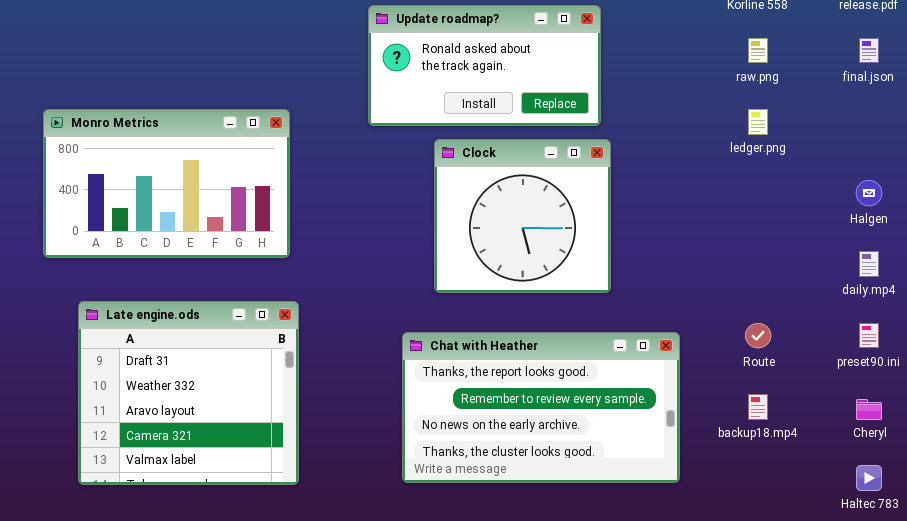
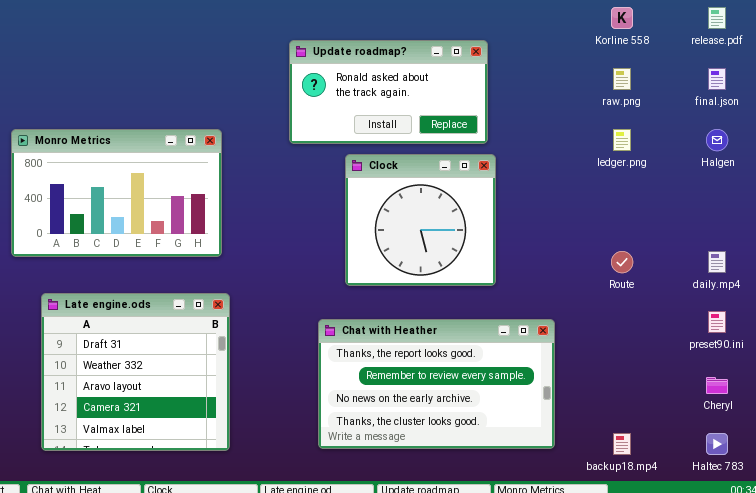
Halgen: [856,180,882,206] -> [706,129,728,151], moved
Route: [745,323,771,348] -> [611,251,633,273], moved
backup18.mp4: [748,394,768,420] -> [613,433,631,455], moved

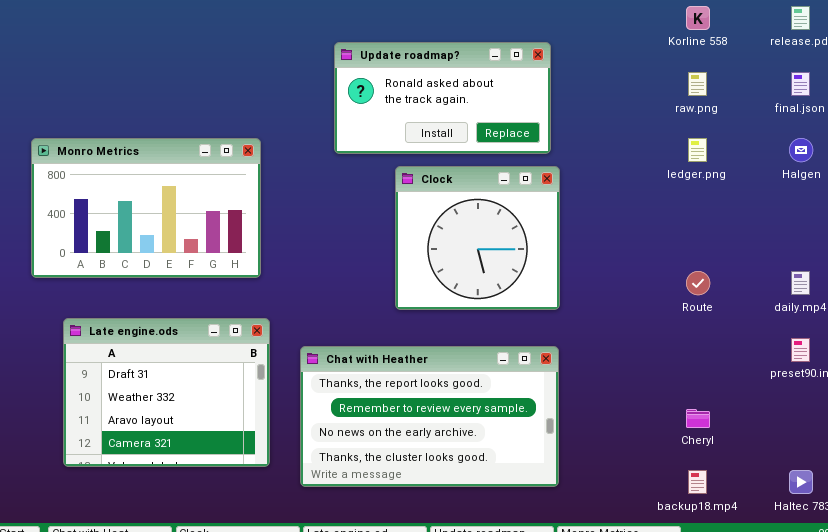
Late engine.ods: [41,293,230,451] -> [63,318,270,467], resized
Chat with Heather: [318,319,555,449] -> [300,346,559,487], moved
Cheryl: [706,377,728,394] -> [686,409,710,428], moved

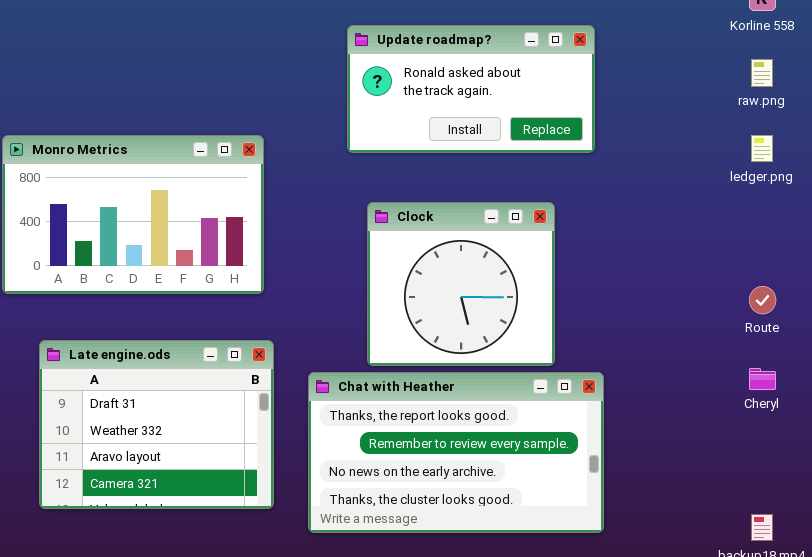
Clock: [395,166,560,310] -> [367,202,555,366], moved
Cheryl: [686,409,710,428] -> [749,368,776,390], moved

